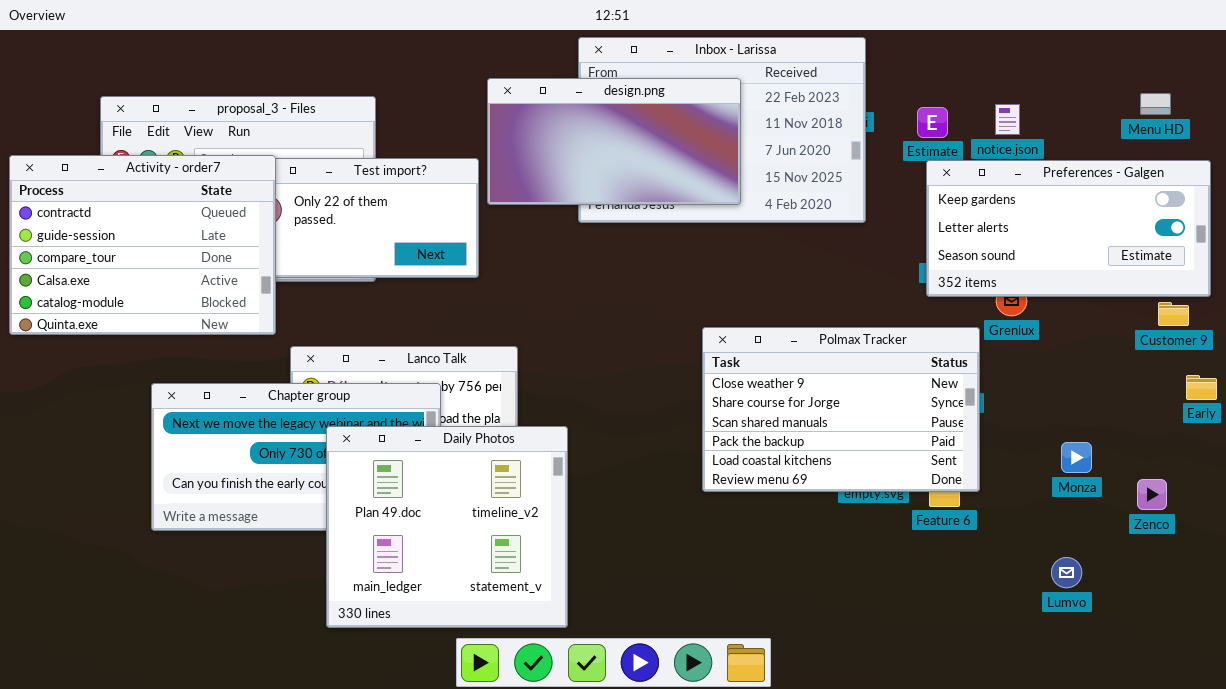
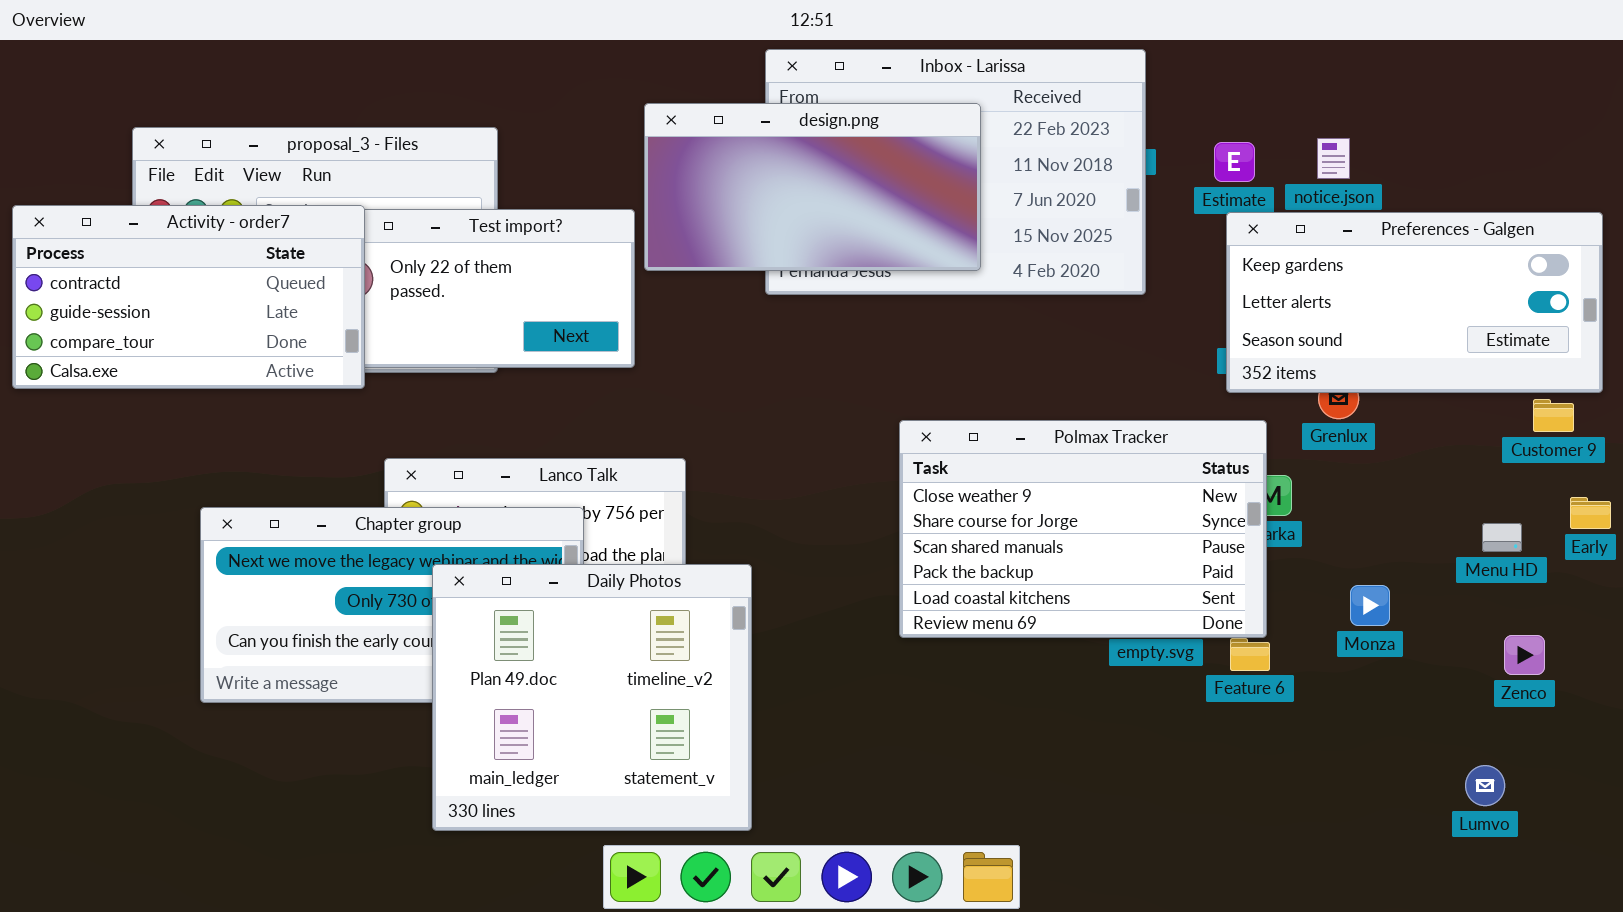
Menu HD: [1140,93,1171,115] -> [1482,523,1522,552], moved
Activity - order7: [9,155,276,335] -> [12,205,365,389], resized
Polmax Tracker: [702,327,980,492] -> [899,420,1267,638], moved
Monza: [1061,442,1092,473] -> [1350,585,1390,626], moved
Lumvo: [1051,557,1082,588] -> [1465,765,1505,806], moved

